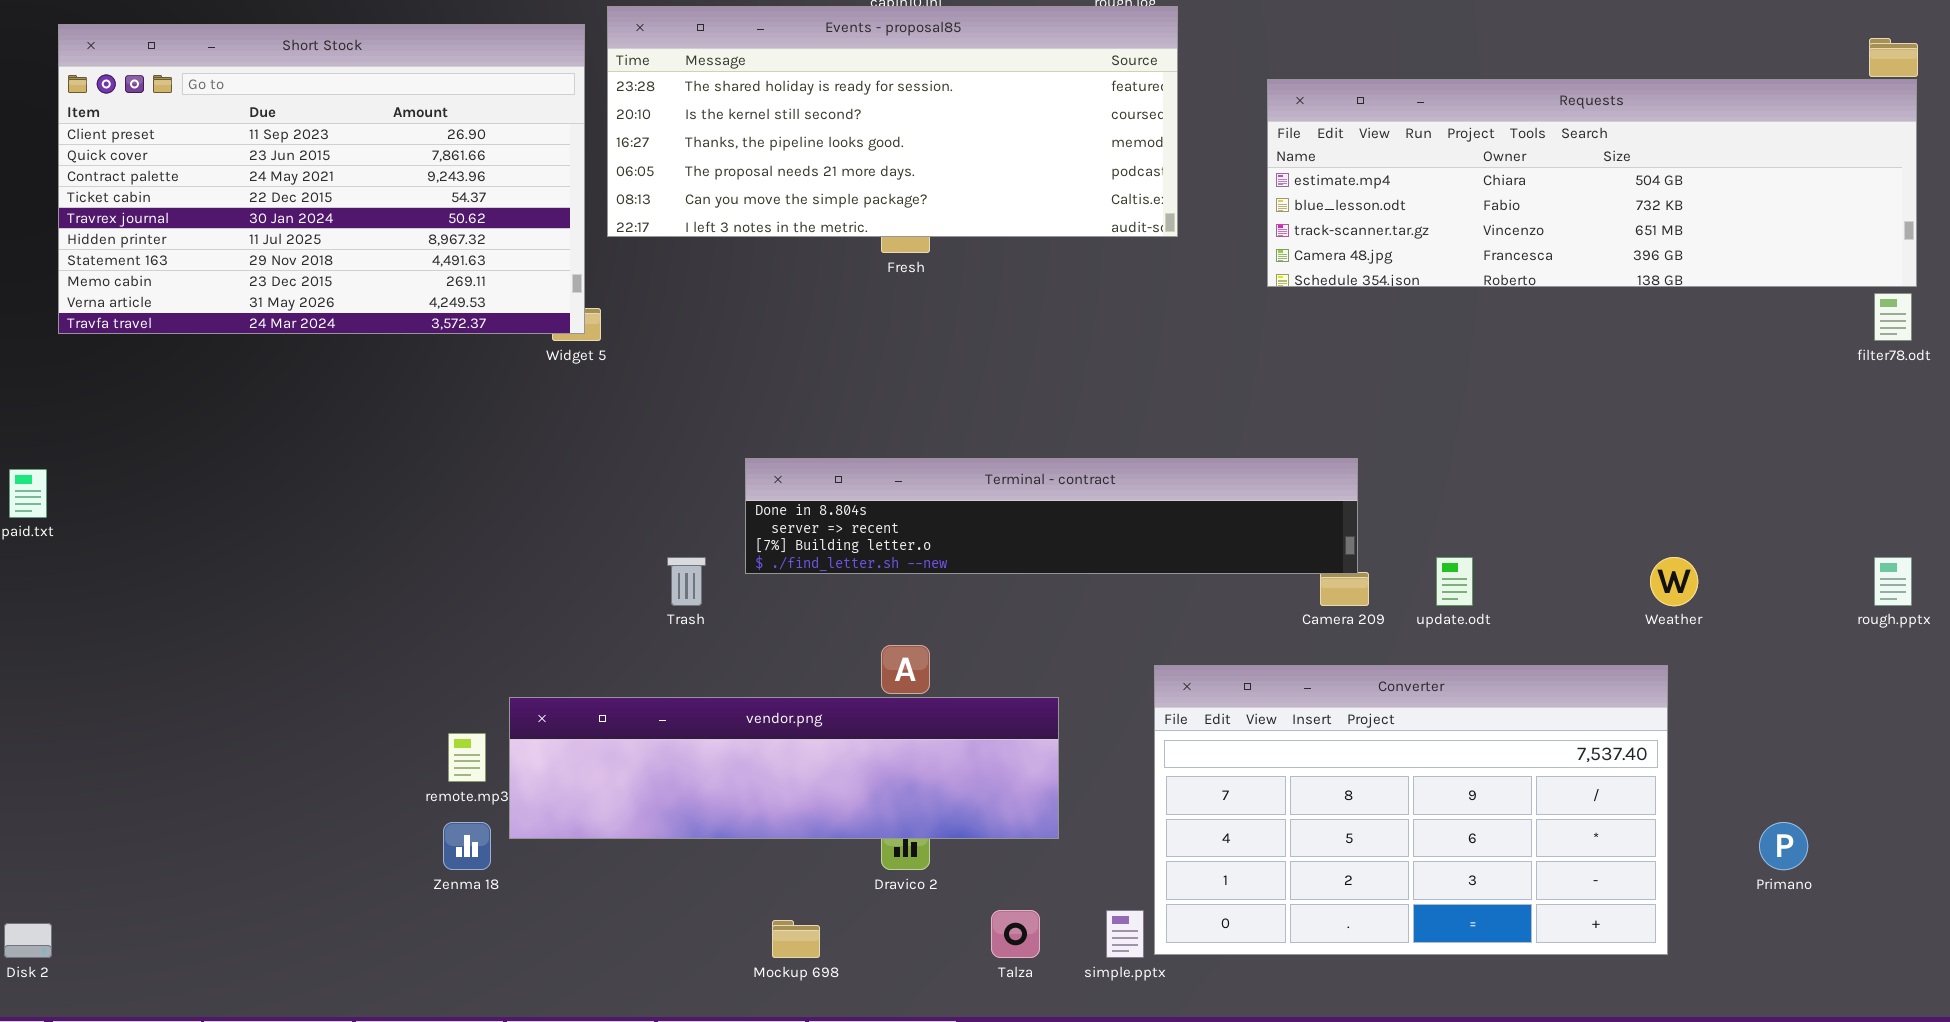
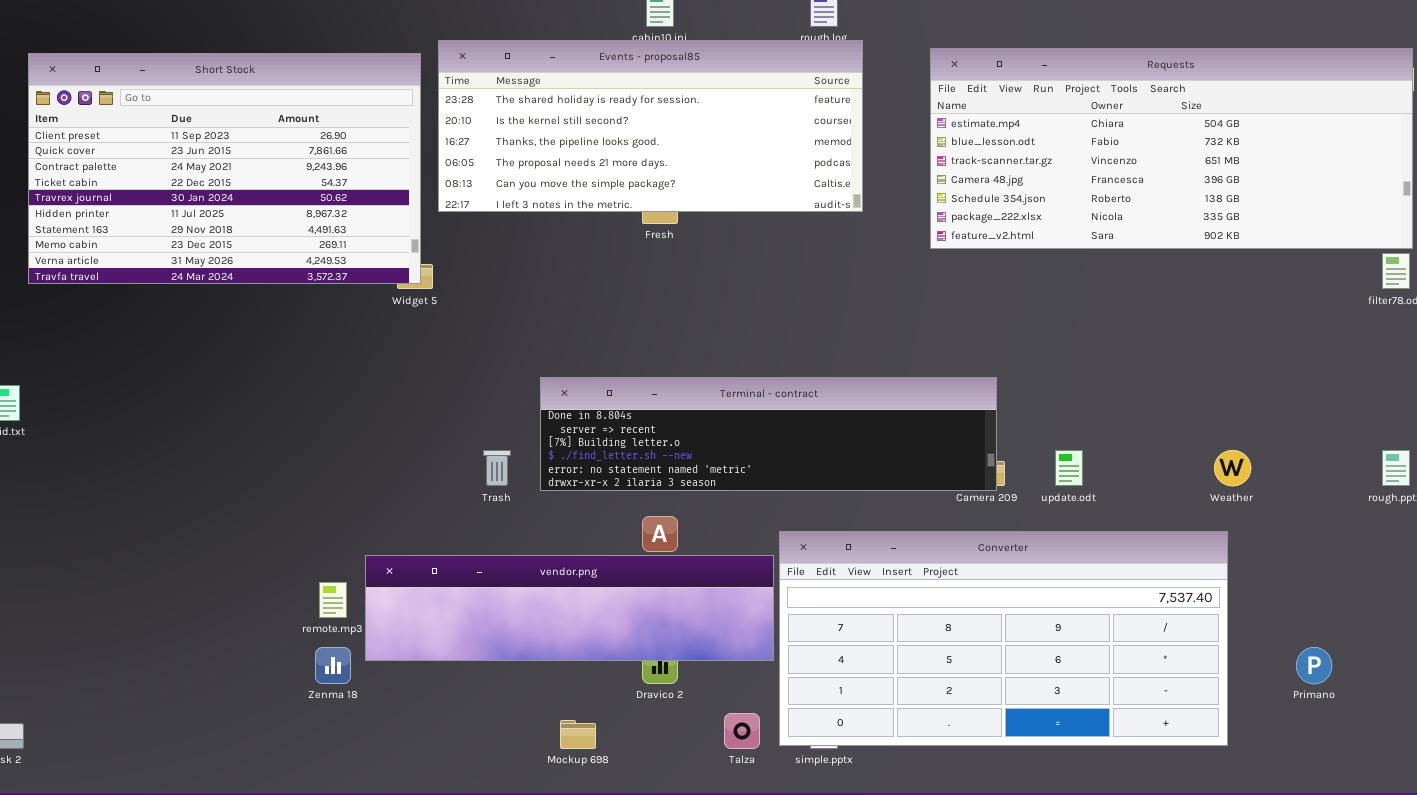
Requests: [1267,79,1917,287] -> [930,48,1413,249], resized
Terminal - contract: [745,458,1358,574] -> [540,377,997,491], resized
Converter: [1154,665,1668,955] -> [779,531,1228,746], resized

